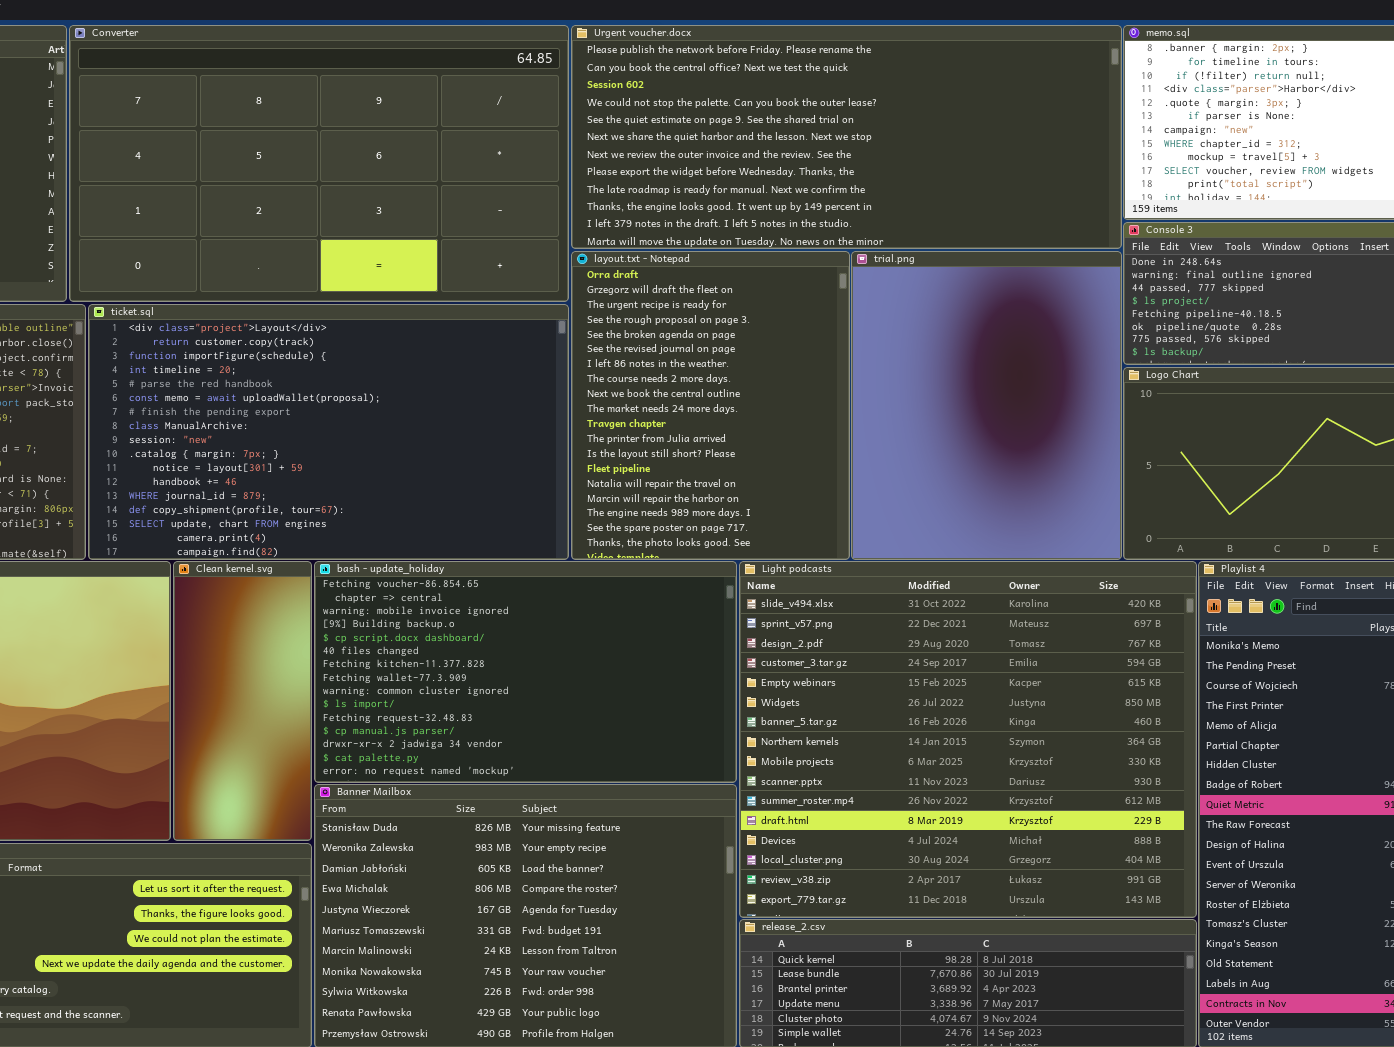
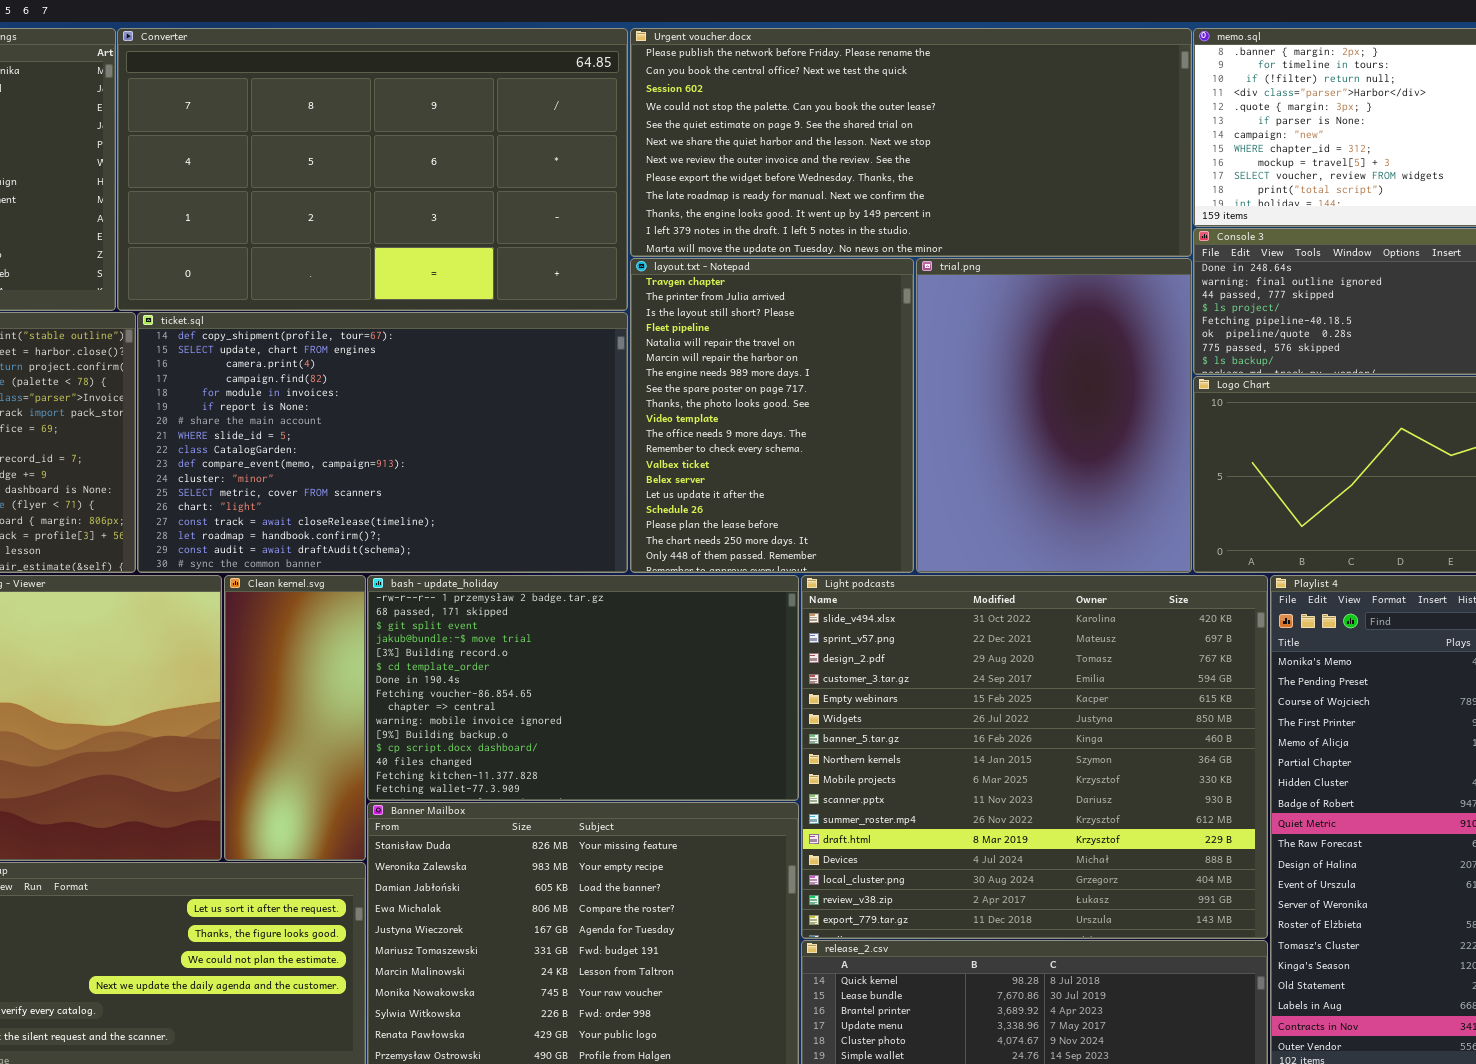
layout.txt - Notepad: [571,251,850,560] -> [630,258,914,573], scrolled down 10 rows
ticket.sql: [88,304,569,560] -> [137,312,628,573], scrolled down 13 rows
bash - update_holiday: [314,561,737,783] -> [367,575,799,801], scrolled up 7 rows

